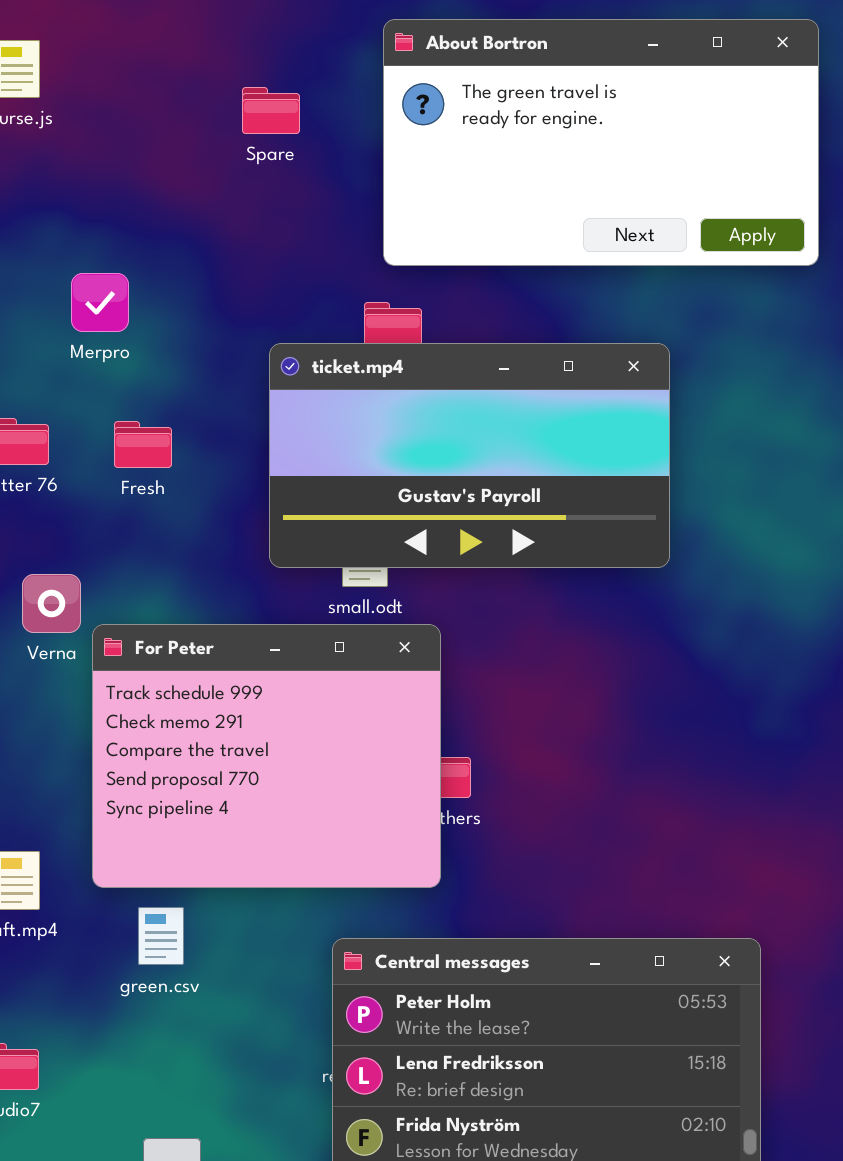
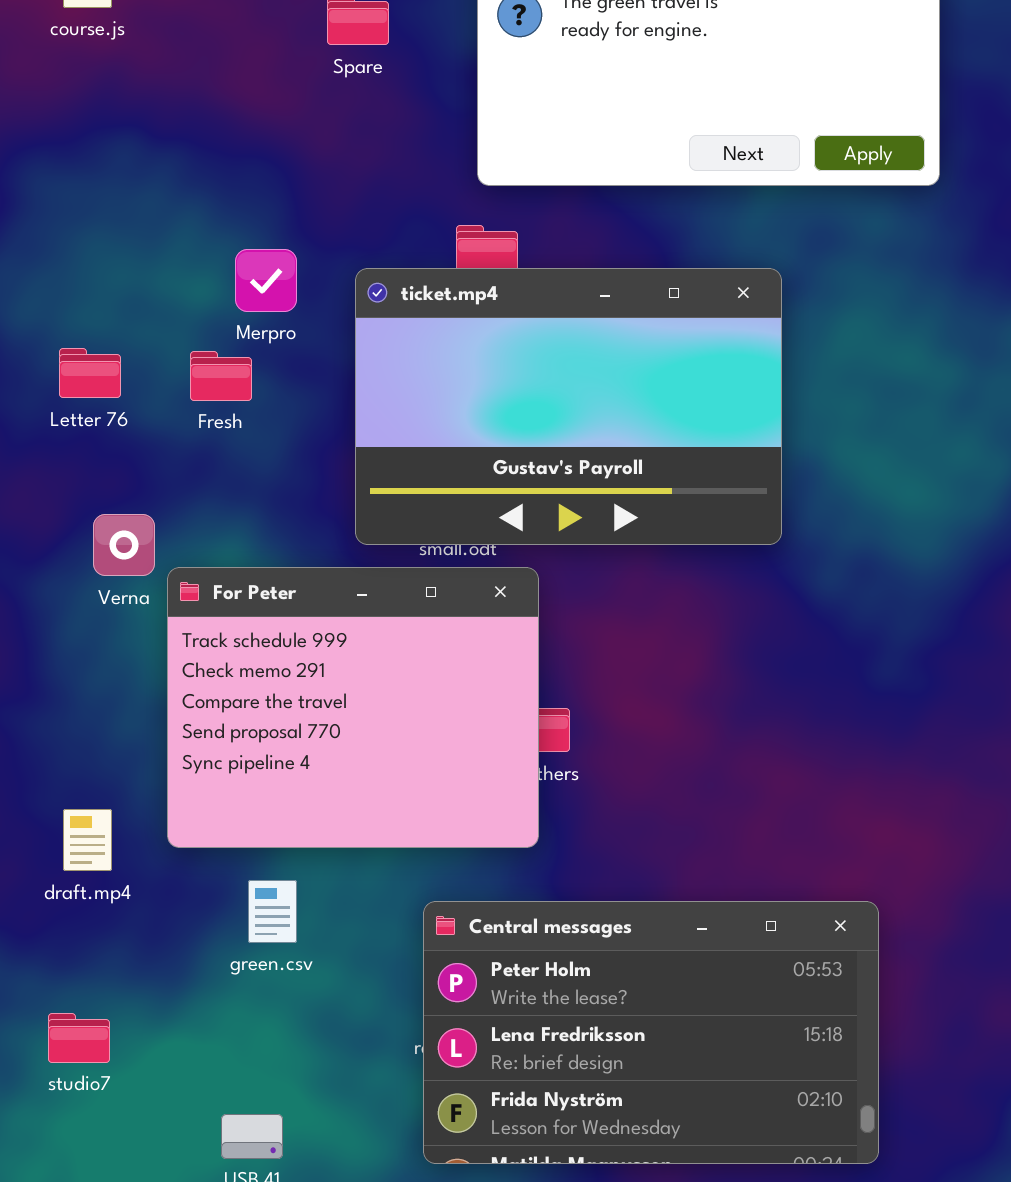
Merpro: [71,273,129,332] -> [235,249,297,312], moved
ticket.mp4: [269,343,670,568] -> [355,268,782,545], resized
green.csv: [138,907,184,965] -> [248,880,297,943], moved

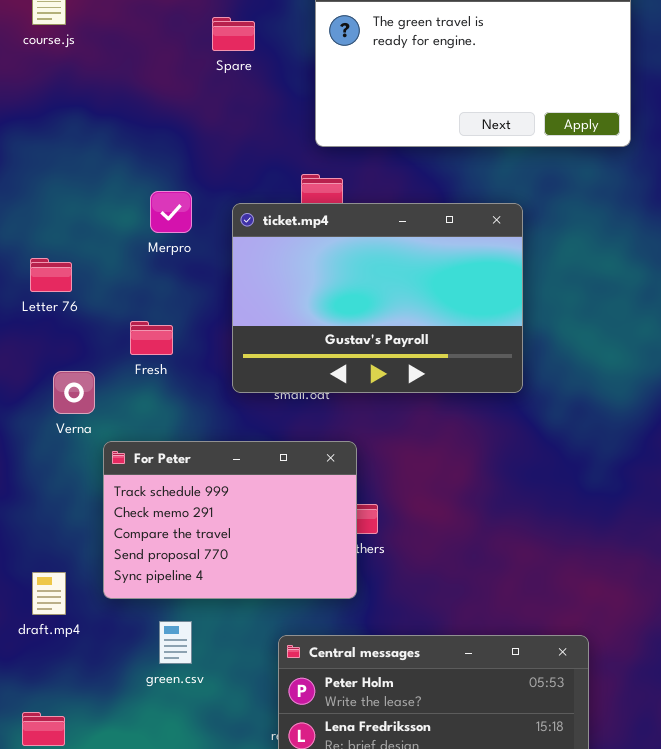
Fresh: [190,351,252,401] -> [130,321,173,355], moved
For Peter: [167,567,539,848] -> [103,441,357,599], resized

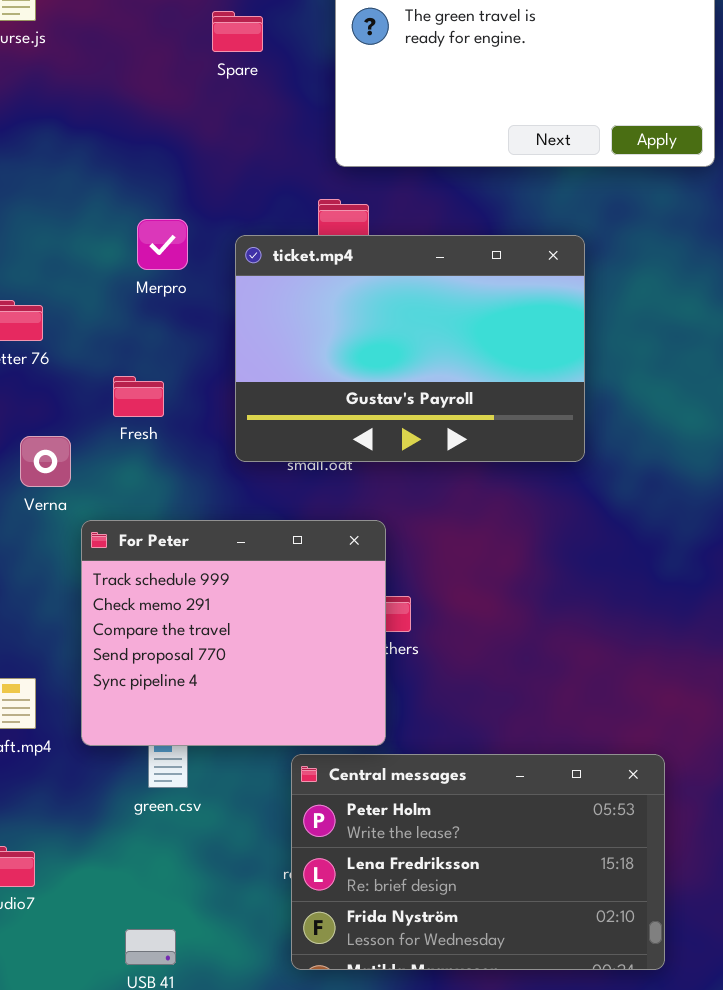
For Peter: [103,441,357,599] -> [81,520,386,746], resized

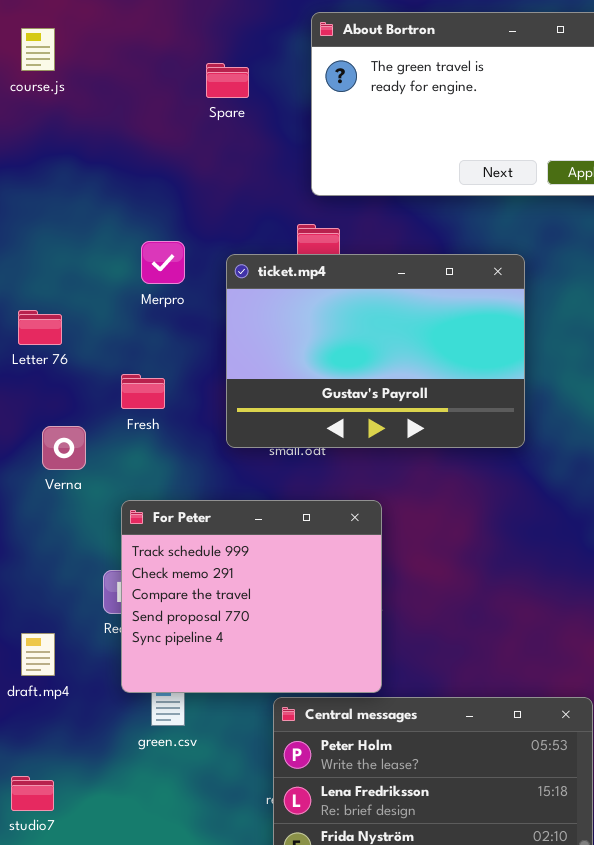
For Peter: [81,520,386,746] -> [121,500,382,693], moved

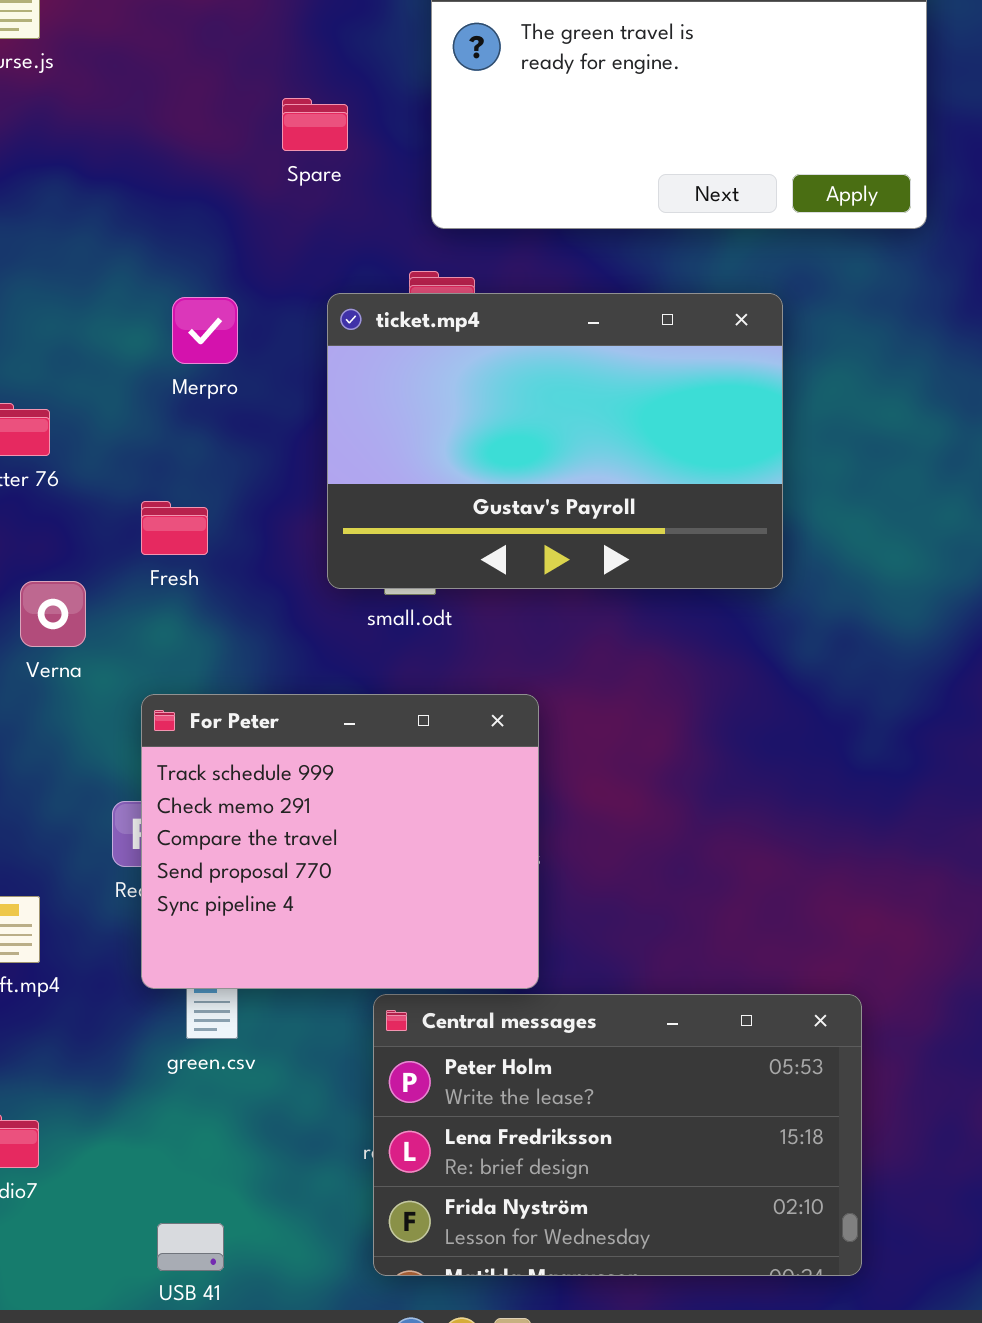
Spare: [206,63,249,98] -> [282,98,348,151], moved
ticket.mp4: [226,254,525,448] -> [327,293,783,589], moved

